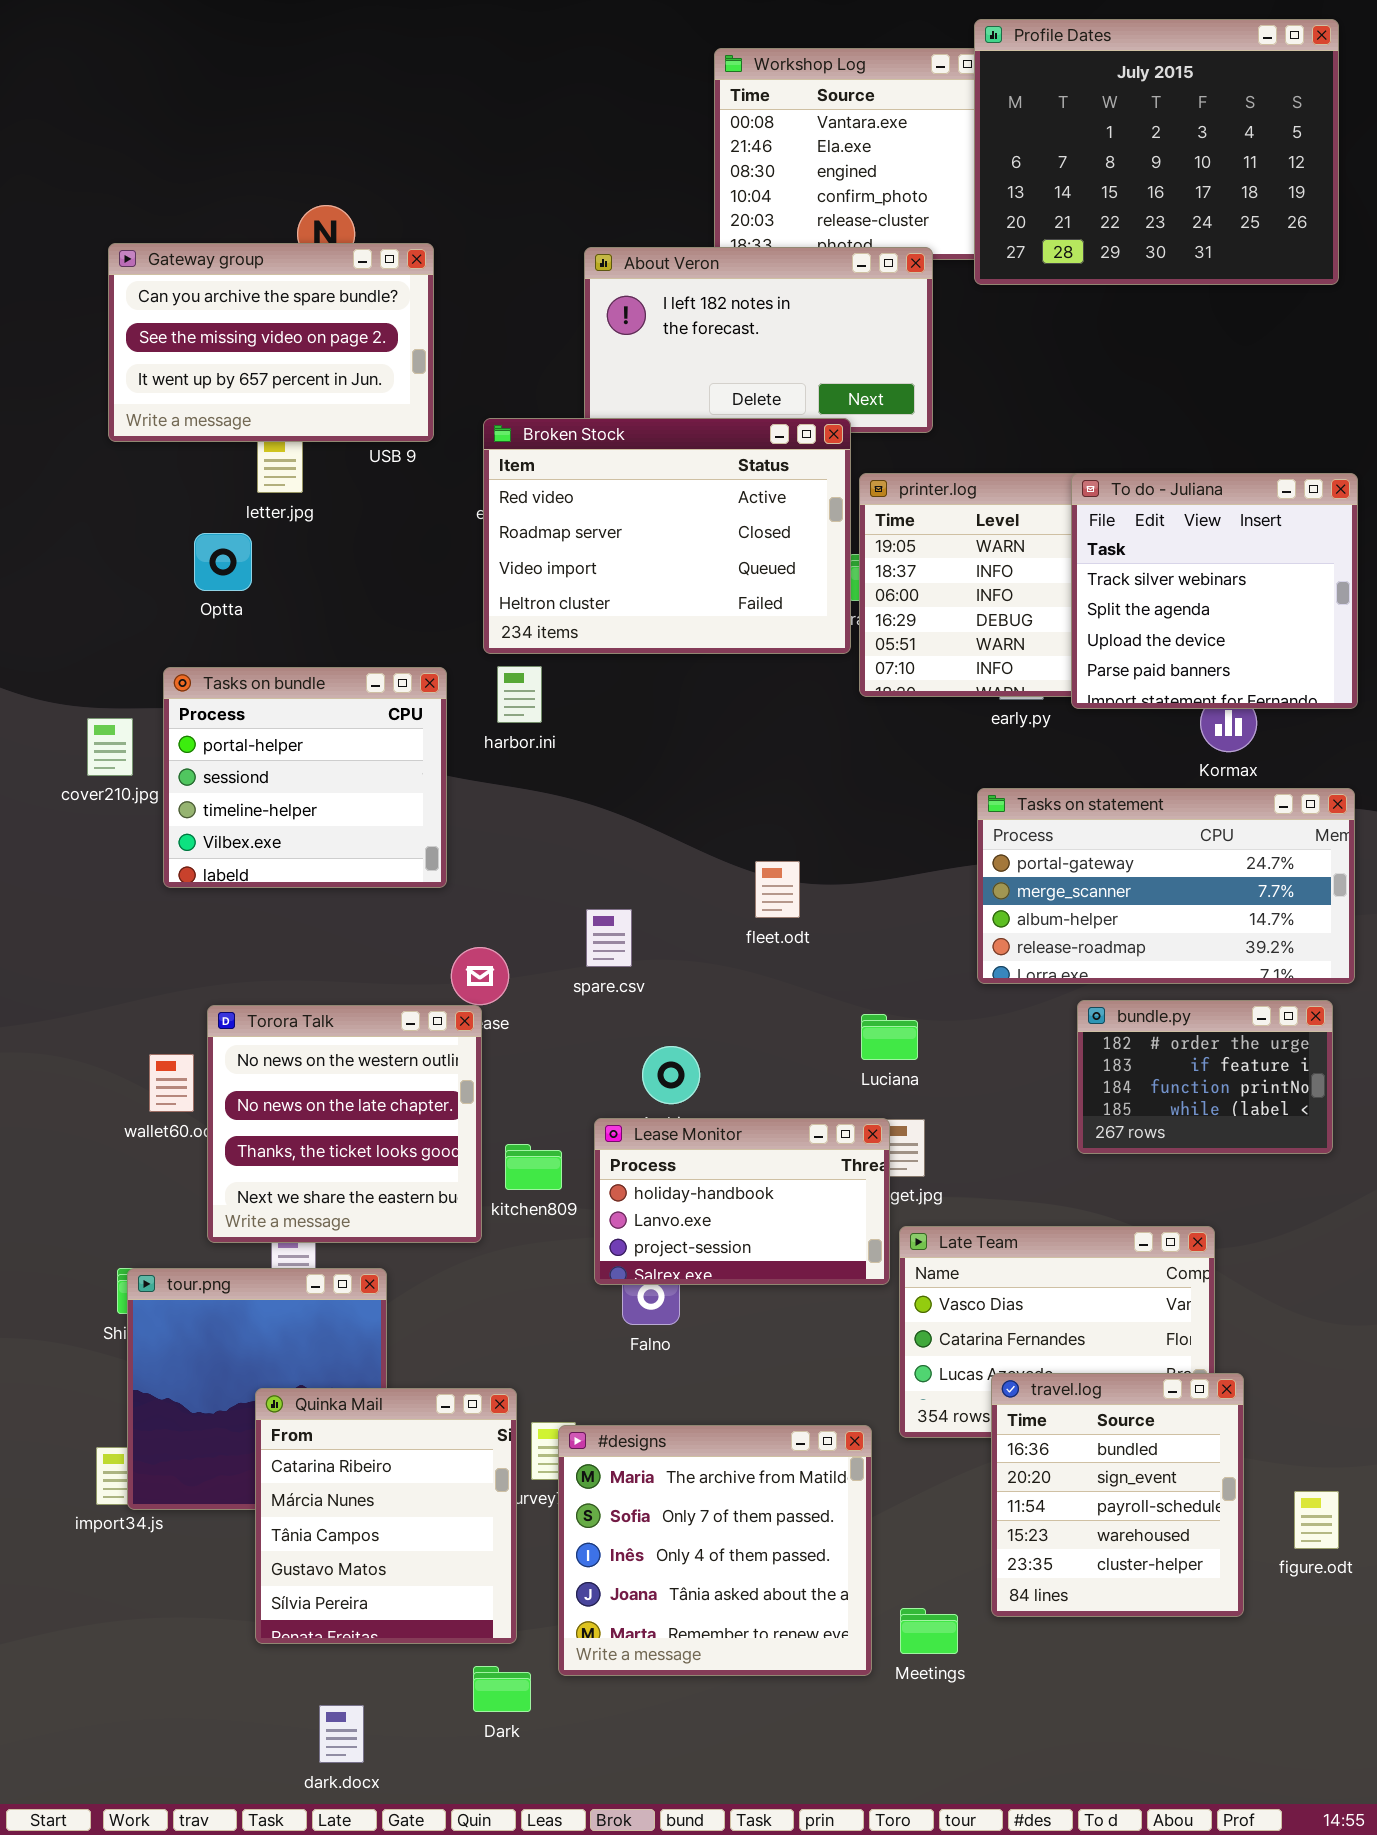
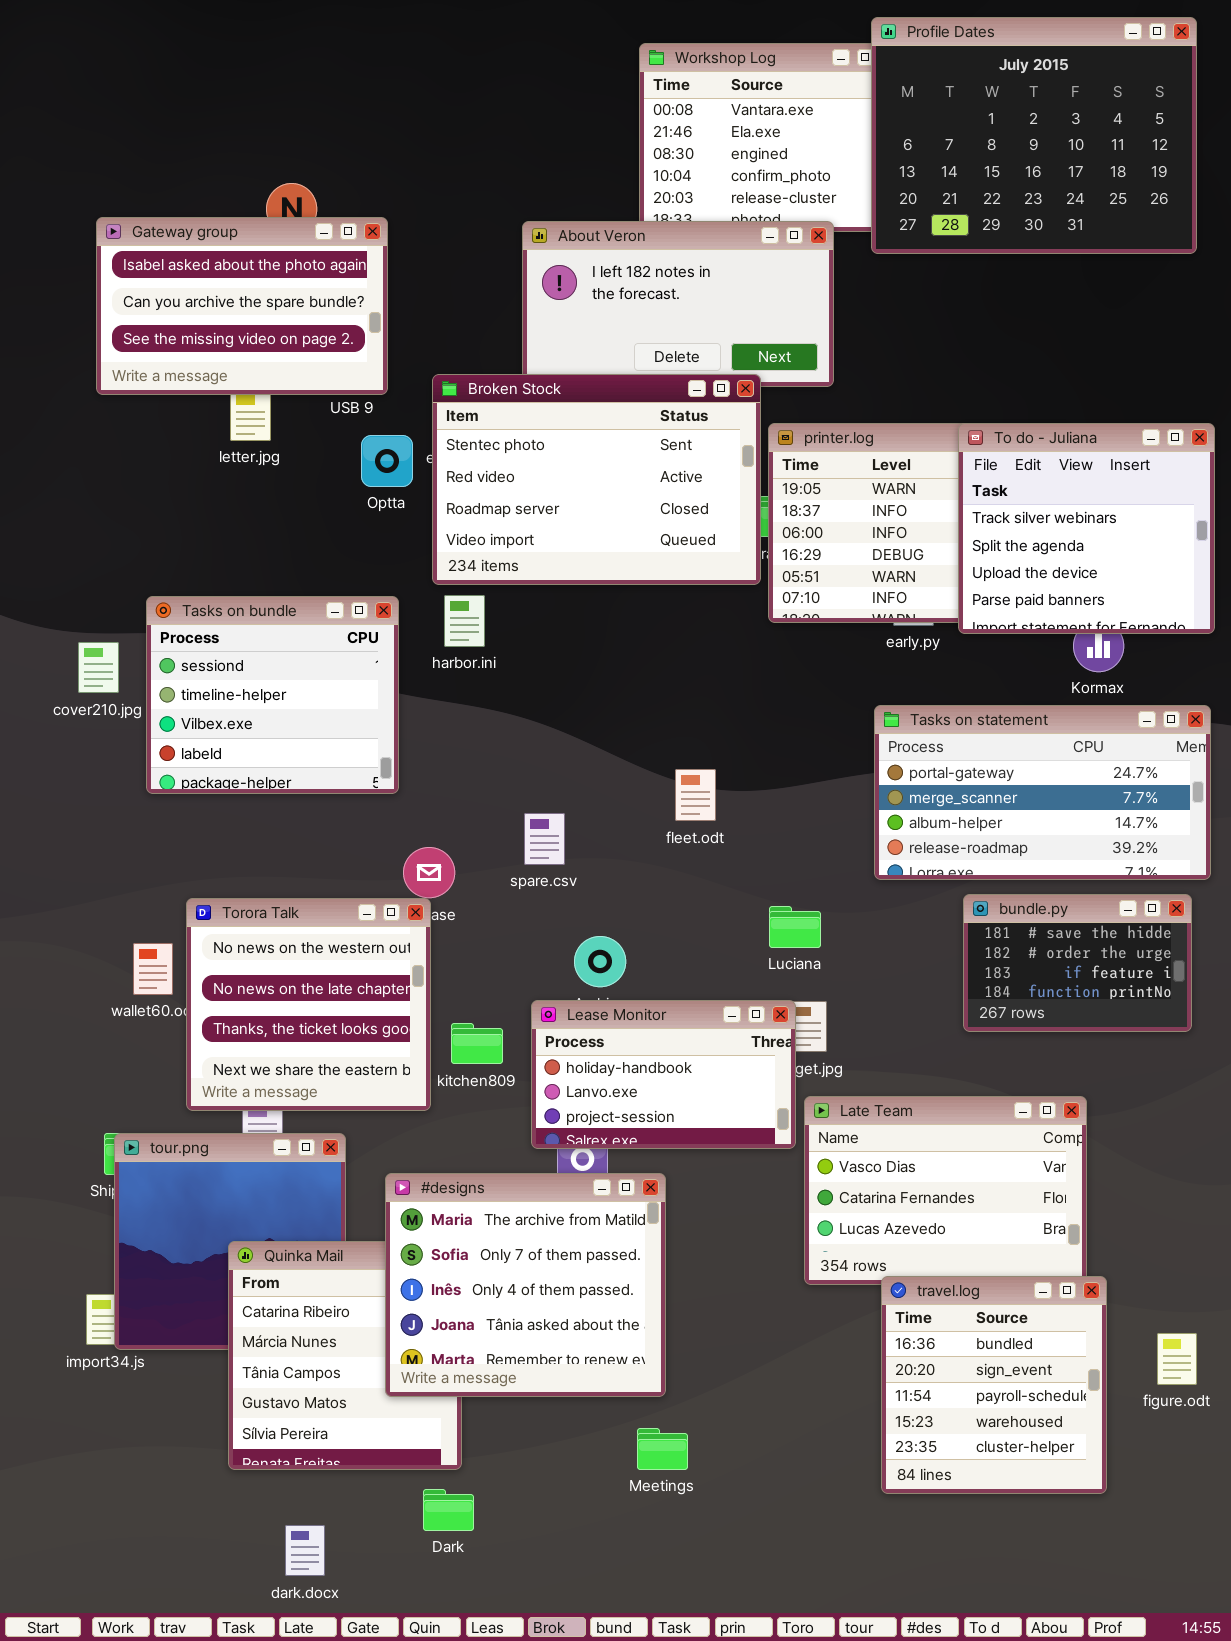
Gateway group: [108,243,434,442] -> [96,217,388,395], scrolled up 1 row
Broken Stock: [483,418,851,654] -> [432,374,761,585], scrolled up 1 row
Optta: [194,533,252,591] -> [361,435,413,487], moved
Tasks on bundle: [163,667,447,888] -> [146,596,399,794], scrolled down 1 row
bundle.py: [1077,1000,1333,1154] -> [963,894,1192,1032], scrolled up 1 row
travel.log: [991,1373,1244,1617] -> [881,1276,1107,1494], moved
#designs: [558,1425,872,1676] -> [385,1173,666,1397], moved
Meetings: [900,1608,958,1654] -> [637,1428,688,1470], moved

